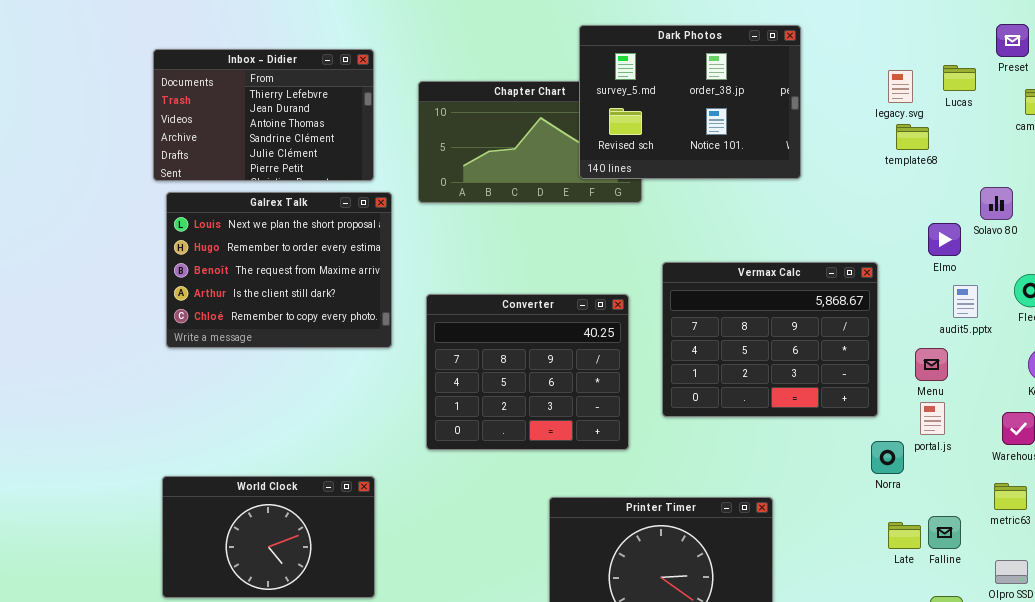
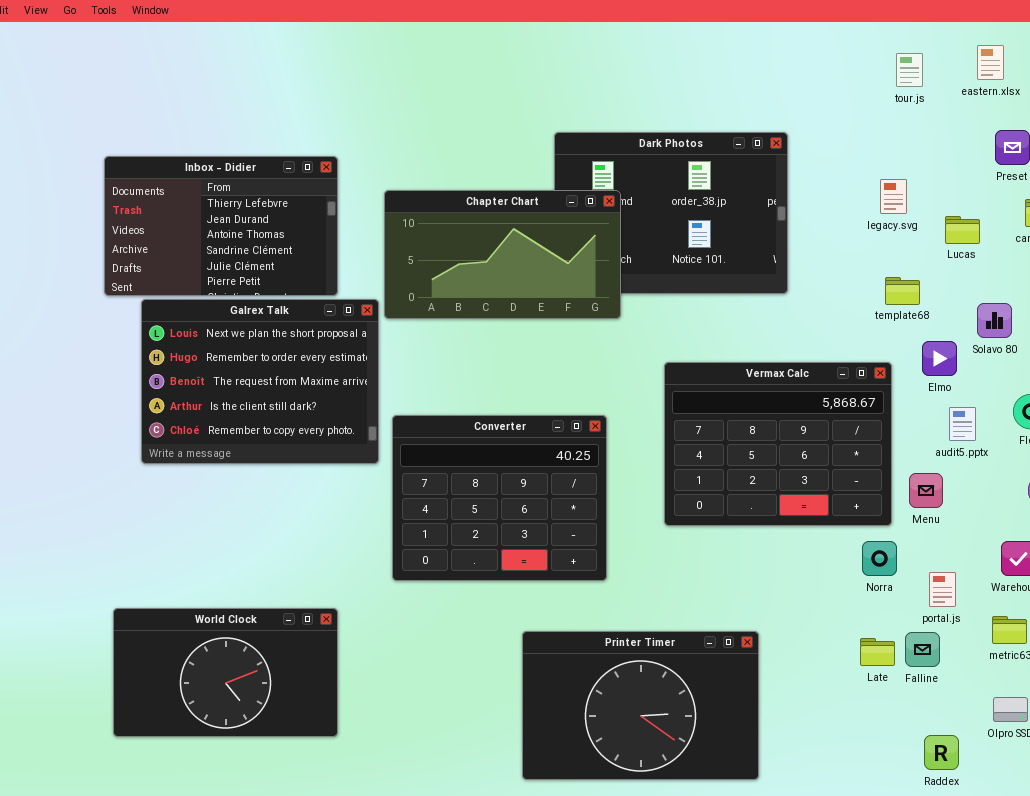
Lucas: [943,65,976,91] -> [945,216,980,244], moved
Chapter Chart: [418,81,642,203] -> [384,190,621,319], raised
template68: [896,124,929,150] -> [885,277,920,305], moved
Galrex Talk: [166,192,392,348] -> [141,299,379,464], moved
Vermax Calc: [662,262,878,417] -> [664,362,892,526], moved
portal.js: [920,402,945,435] -> [929,572,956,607], moved
Norra: [871,441,904,474] -> [862,541,897,576], moved
Falline: [928,516,961,549] -> [905,632,940,667], moved
Late: [888,522,921,549] -> [860,638,895,666], moved

